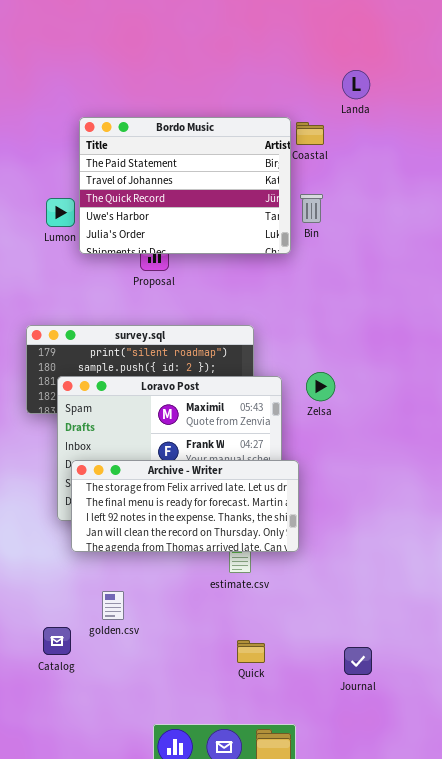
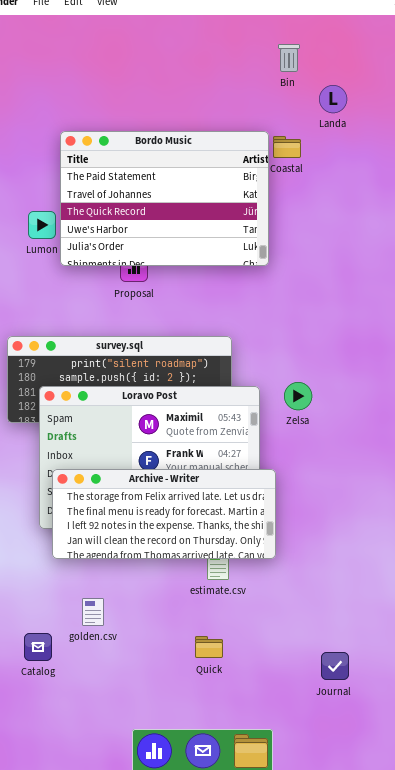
Bin: [300,194,323,223] -> [278,44,300,72], moved
Quick: [237,640,265,663] -> [195,636,223,658], moved

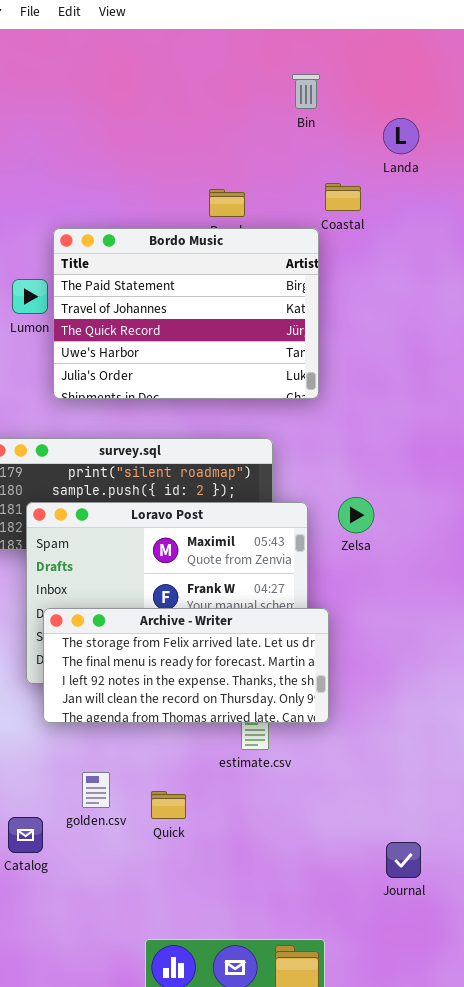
Bin: [278,44,300,72] -> [292,74,320,109], moved
Bordo Music: [60,131,269,266] -> [53,228,319,399], moved
Quick: [195,636,223,658] -> [151,791,186,819], moved

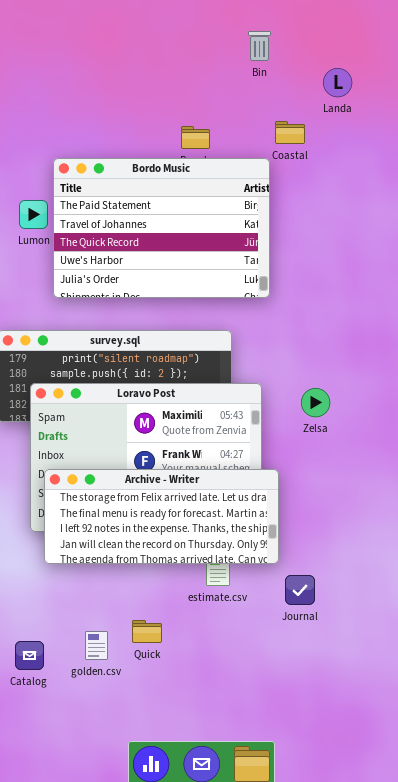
Zelsa: [338,497,374,533] -> [301,388,330,417], moved
golden.csv: [82,772,110,808] -> [85,631,108,660], moved
Journal: [386,842,421,878] -> [285,575,315,605], moved

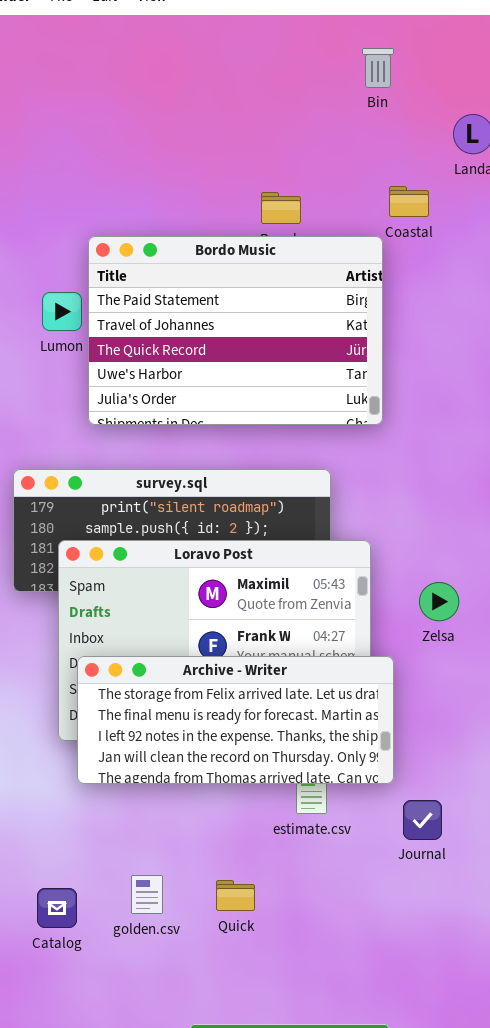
Bin: [248,31,271,61] -> [362,48,394,88], moved
Zelsa: [301,388,330,417] -> [419,582,459,621], moved
Quick: [132,620,162,643] -> [216,880,255,911], moved

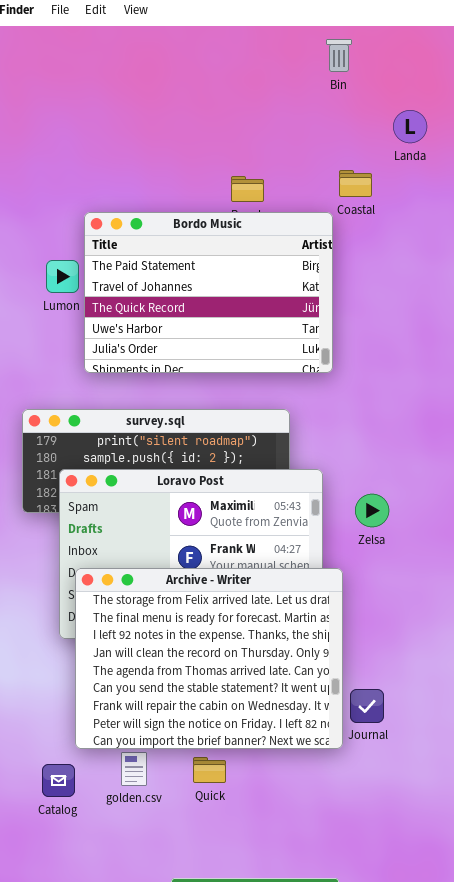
Bin: [362,48,394,88] -> [326,39,352,72], moved
Zelsa: [419,582,459,621] -> [355,494,389,527], moved
Archive - Writer: [77,656,394,784] -> [75,568,343,749], resized

